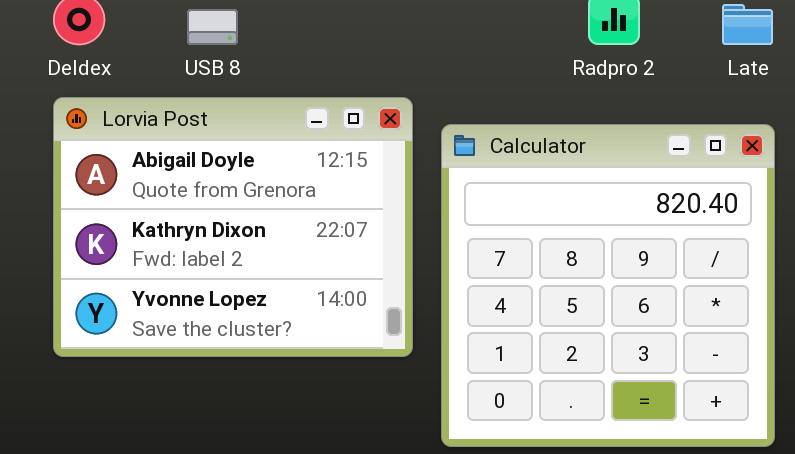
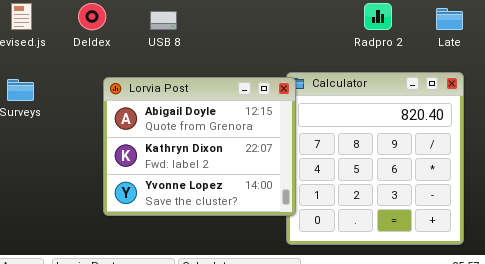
Lorvia Post: [53,97,413,357] -> [103,77,296,216], moved

